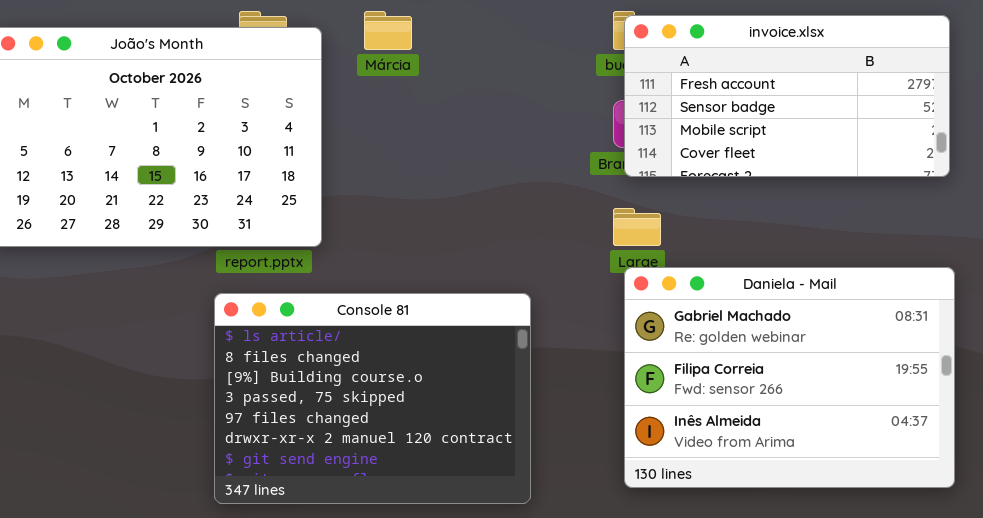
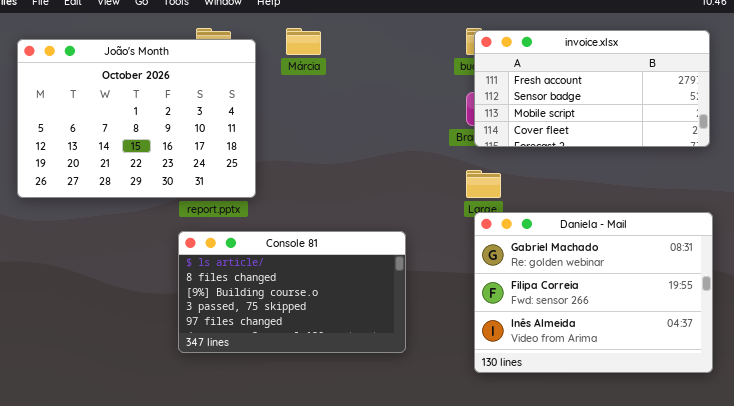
Console 81: [214,293,531,504] -> [178,231,406,353], resized

